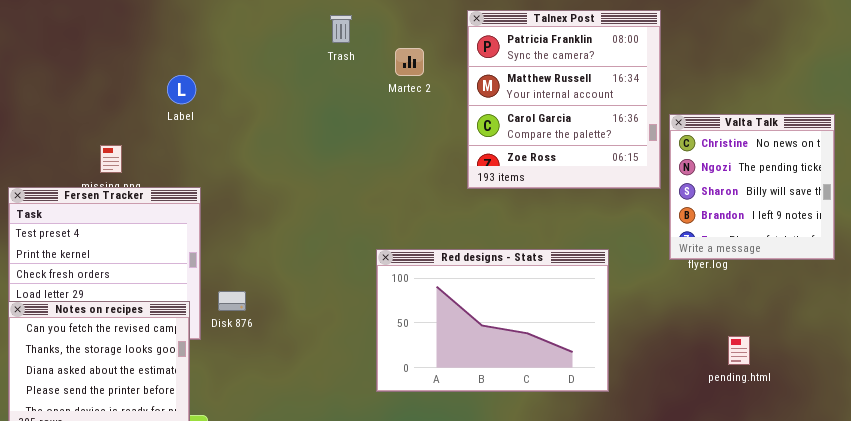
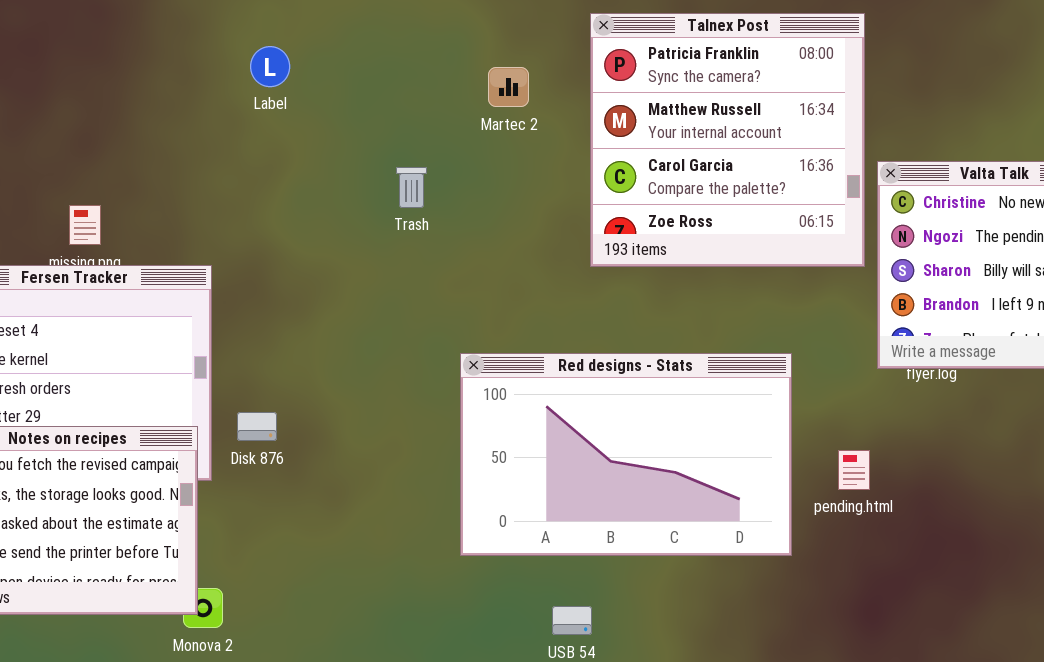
Trash: [330,15,352,43] -> [396,167,427,208], moved
Label: [167,75,196,104] -> [250,46,290,87], moved
pending.html: [728,336,750,365] -> [838,450,870,490], moved

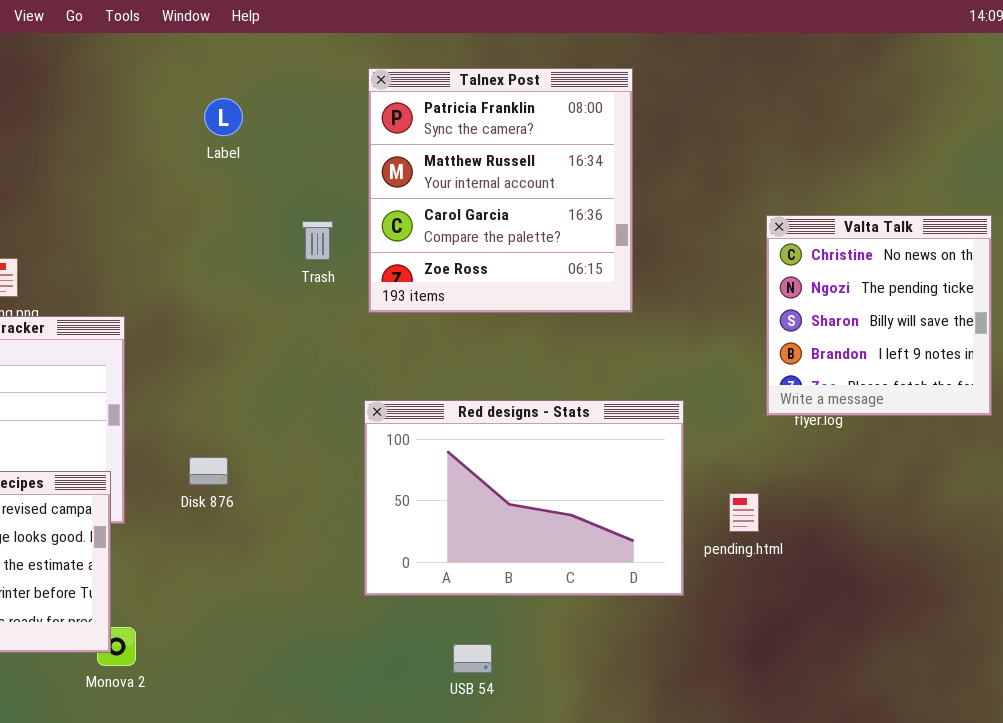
Talnex Post: [590,13,865,267] -> [368,68,633,313], moved
Label: [250,46,290,87] -> [204,98,243,136], moved
Disk 876: [237,412,277,441] -> [189,457,228,485], moved

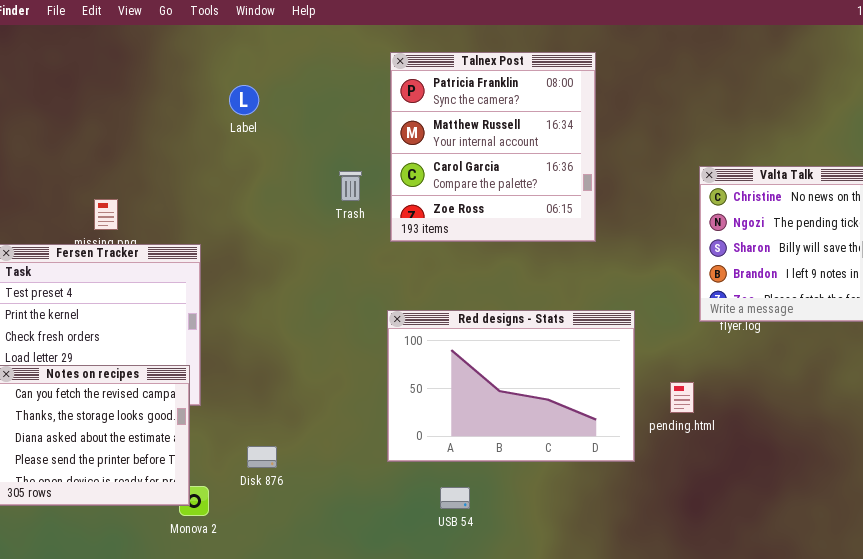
Label: [204,98,243,136] -> [229,85,259,115], moved
Disk 876: [189,457,228,485] -> [247,446,277,468], moved
USB 54: [453,644,492,673] -> [440,487,470,509], moved

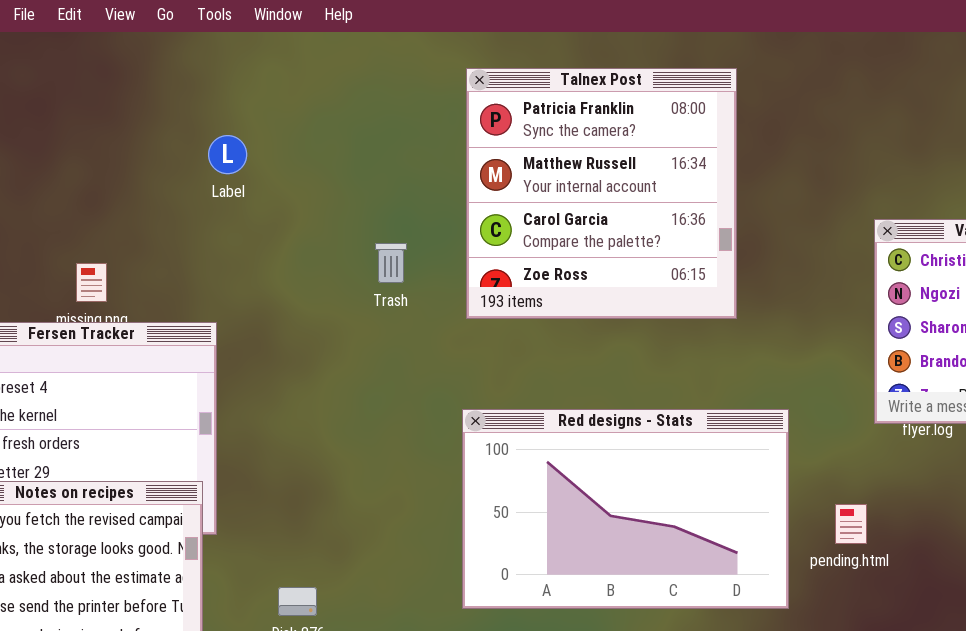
Label: [229,85,259,115] -> [208,135,247,174], moved
Trash: [339,171,362,201] -> [375,243,407,283], moved

